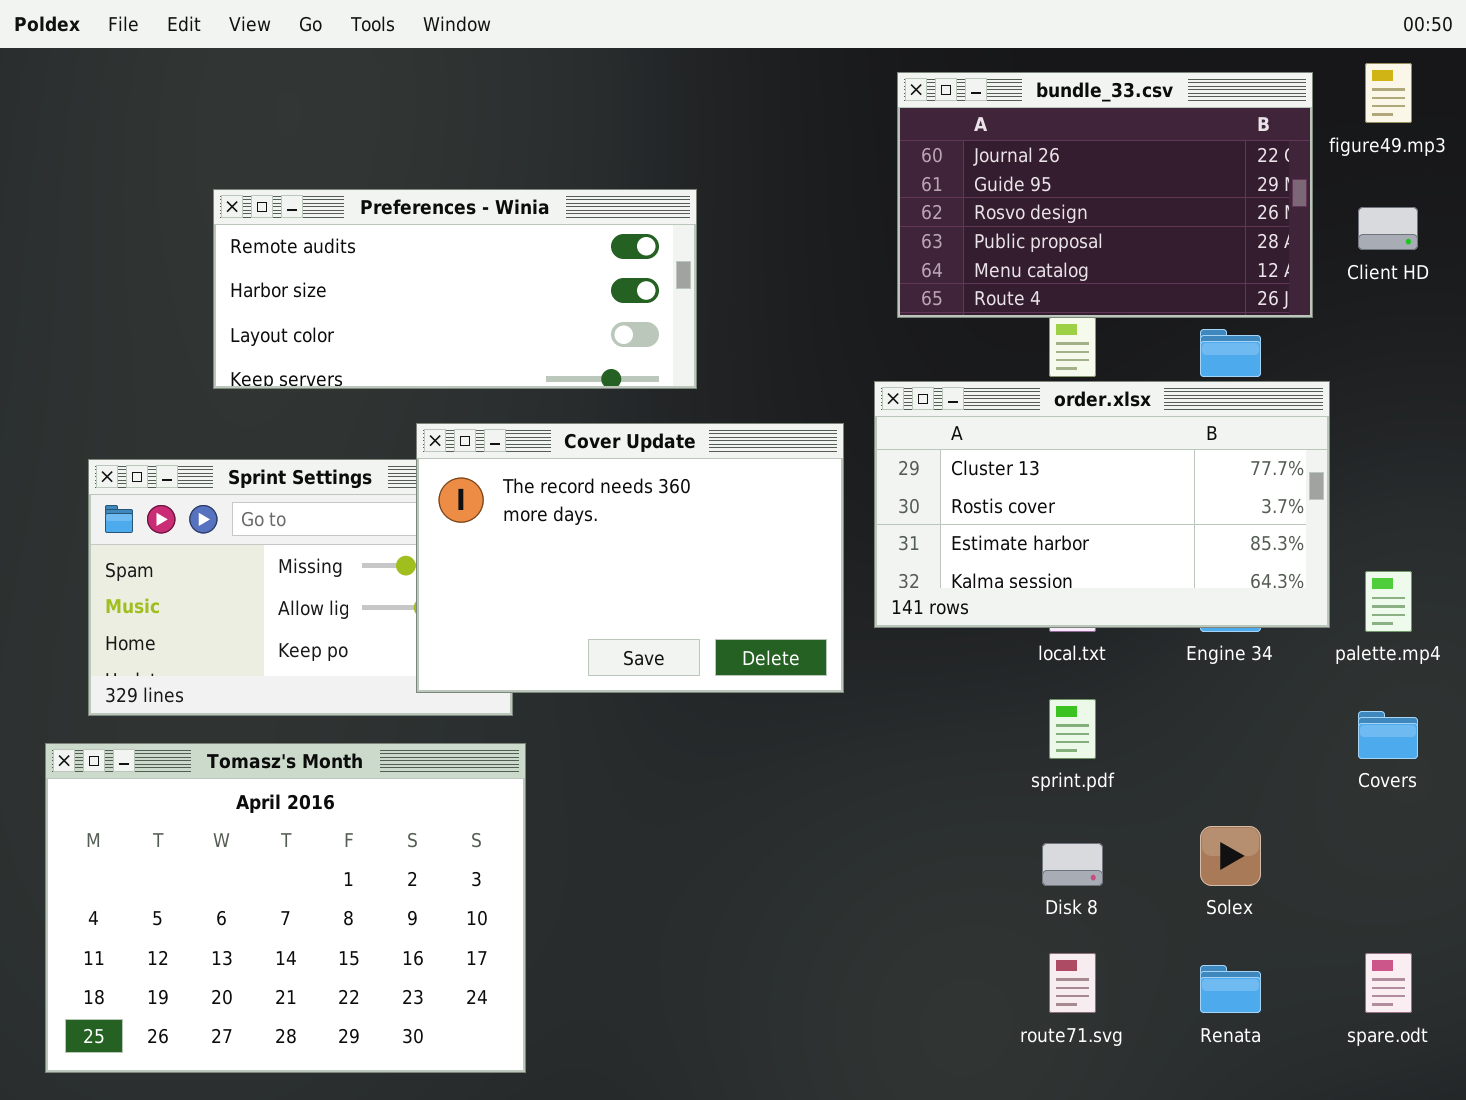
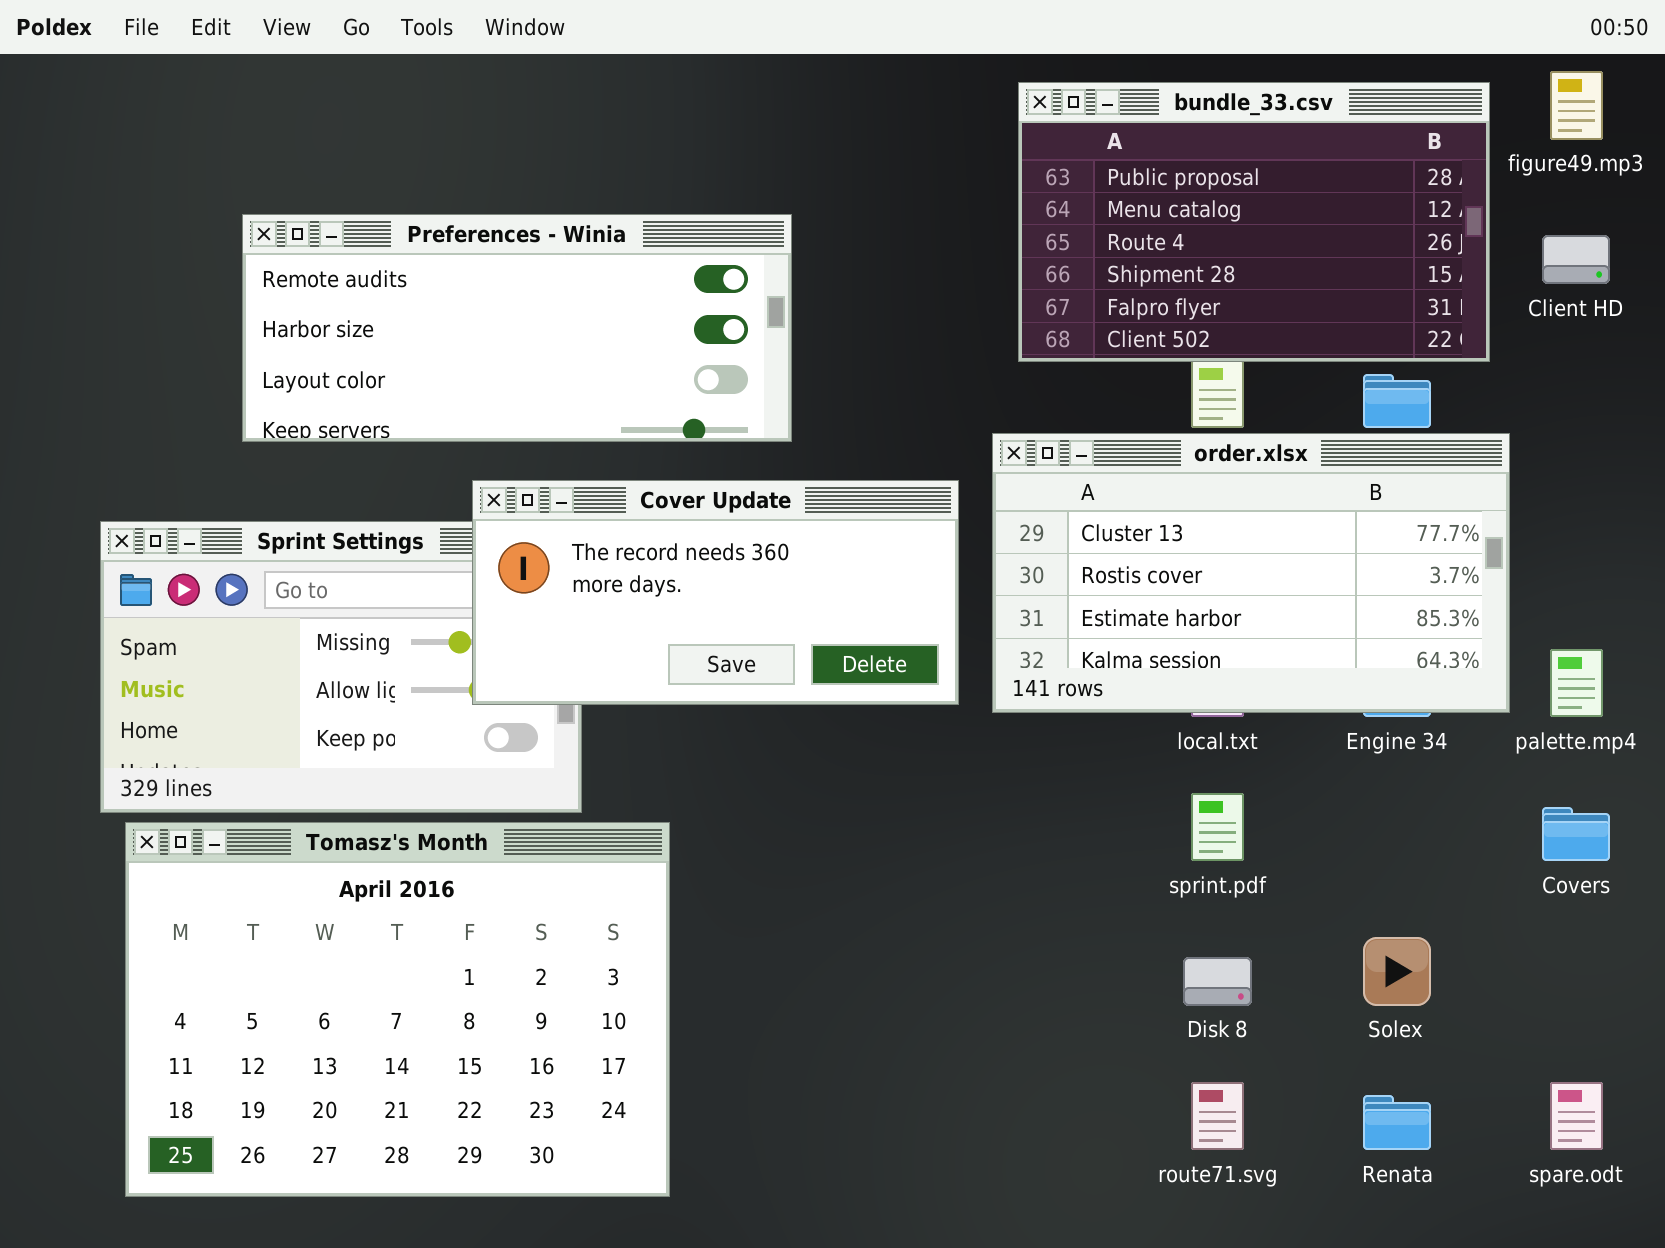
bundle_33.csv: [897,72,1313,318] -> [1018,82,1490,362], scrolled down 3 rows
Cover Update: [416,423,844,693] -> [472,480,959,705], resized
Tomasz's Month: [45,743,526,1073] -> [125,822,670,1197], moved

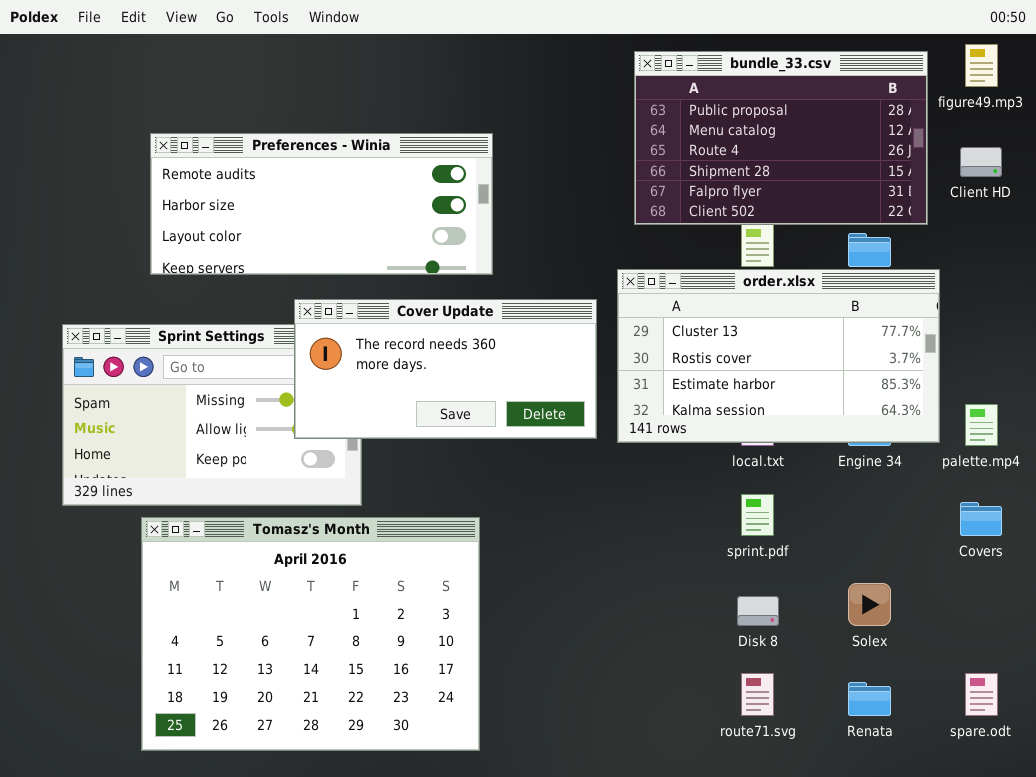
Tomasz's Month: [125,822,670,1197] -> [141,517,480,751], moved

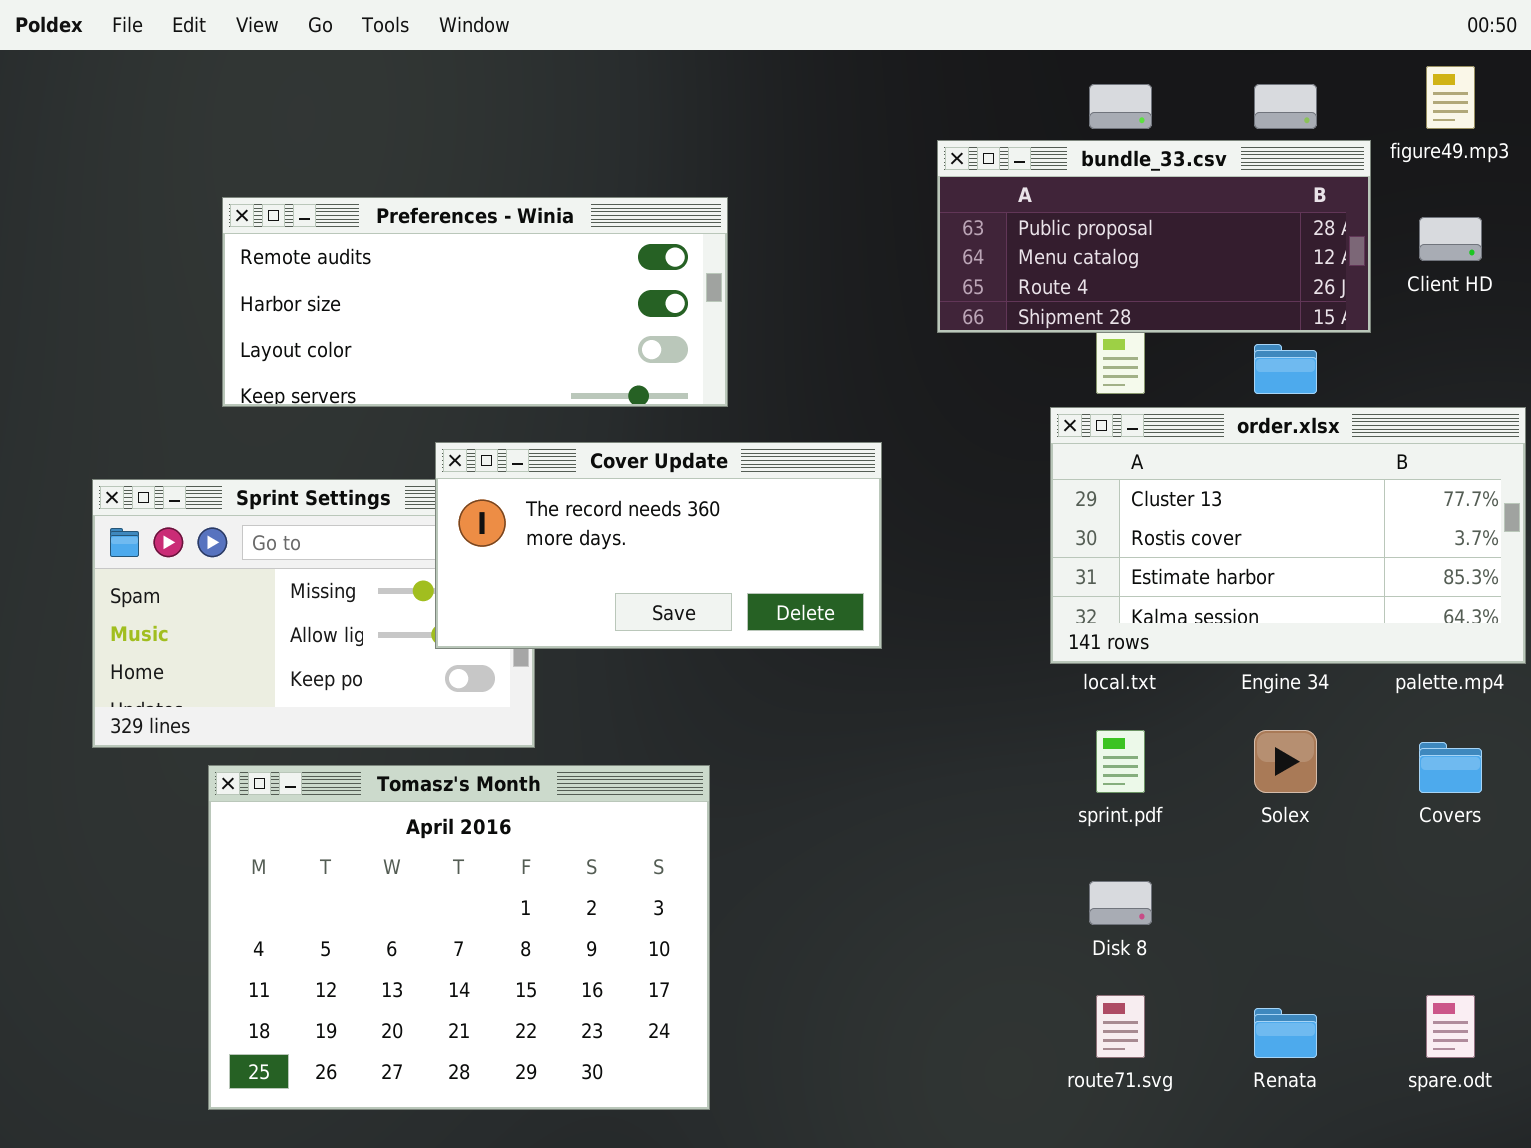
bundle_33.csv: [634,51,928,225] -> [937,140,1371,333], resized
order.xlsx: [617,269,940,443] -> [1050,407,1526,664], moved
Solex: [848,583,891,626] -> [1254,730,1317,793], moved

